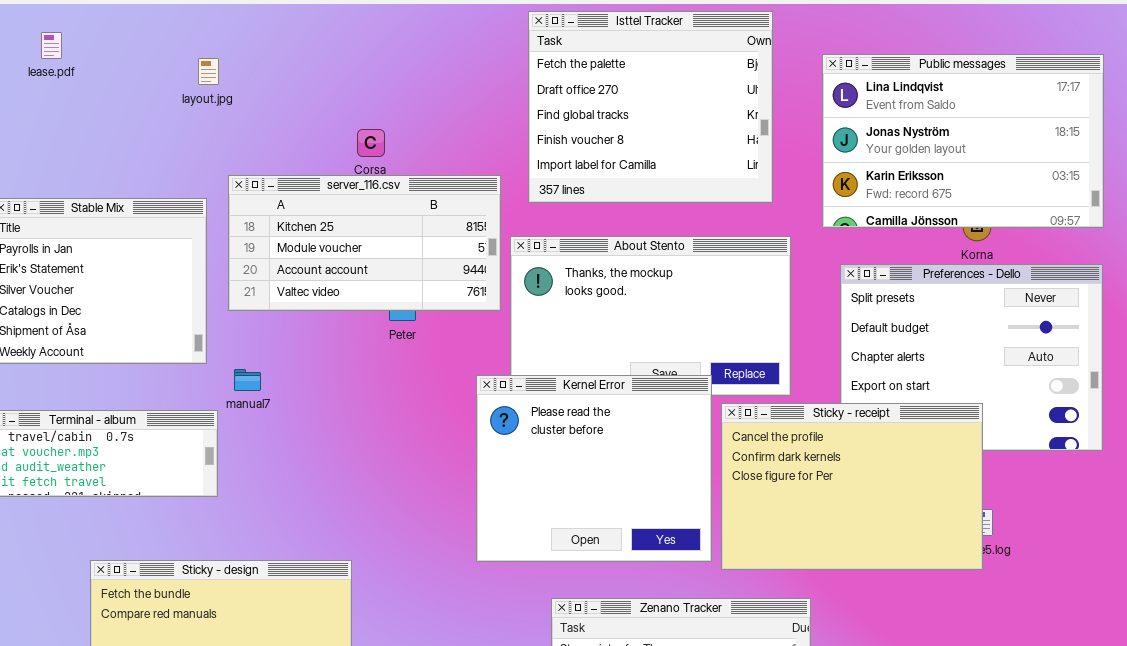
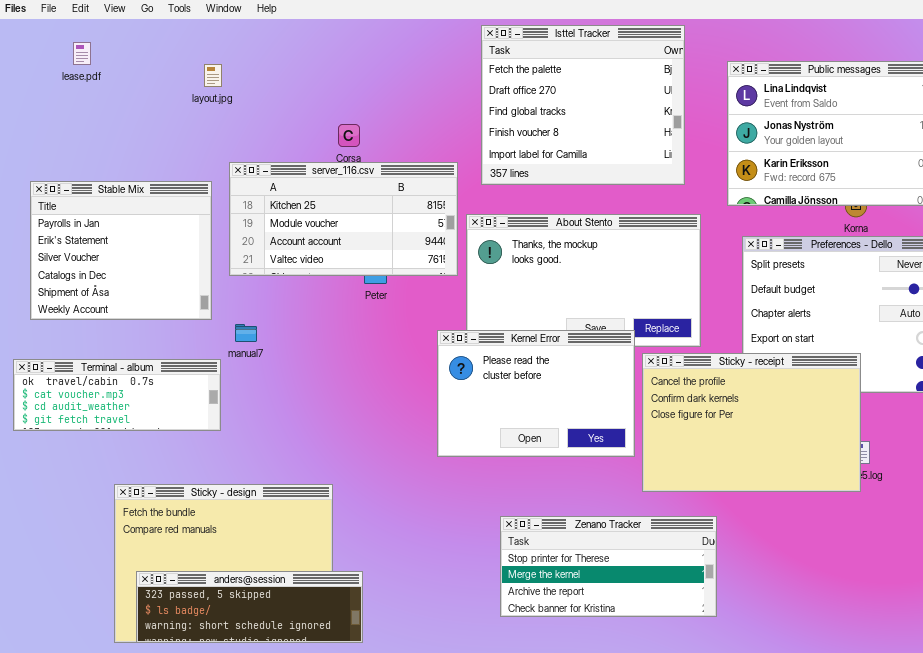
Kernel Error: [476,375,712,562] -> [437,330,635,457], resized

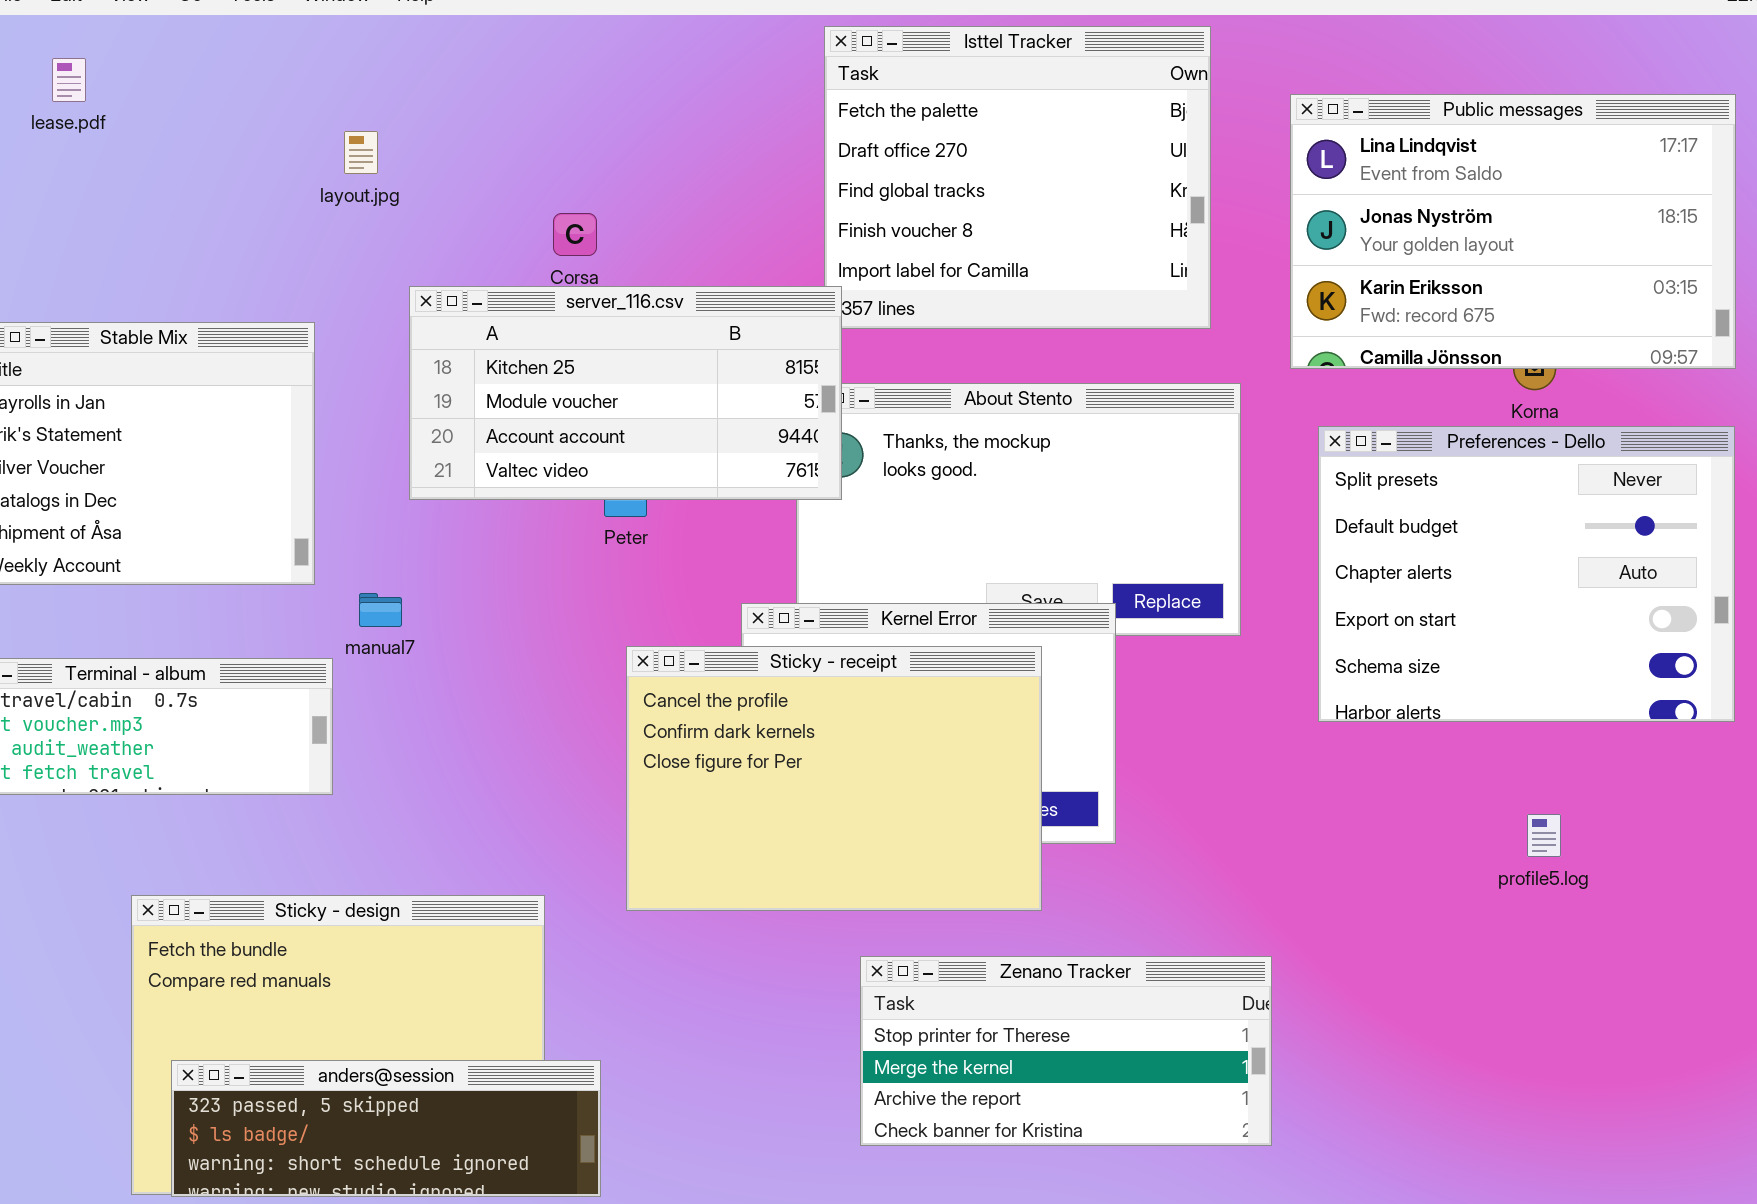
layout.jpg: [204,64,222,87] -> [344,131,378,174], moved
server_116.csv: [229,162,458,276] -> [409,286,842,500], moved
Sticky - receipt: [642,353,861,492] -> [626,646,1042,911], moved

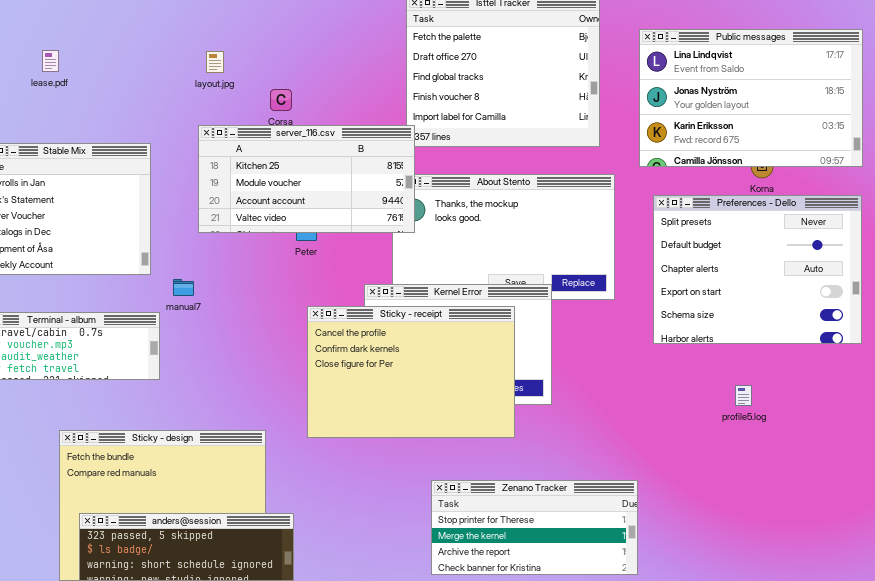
lease.pdf: [52,58,86,102] -> [42,50,59,72], moved
layout.jpg: [344,131,378,174] -> [206,51,224,73], moved
profile5.log: [1527,814,1561,857] -> [735,385,752,406], moved
Zenano Tracker: [860,956,1272,1146] -> [431,480,638,575], moved

